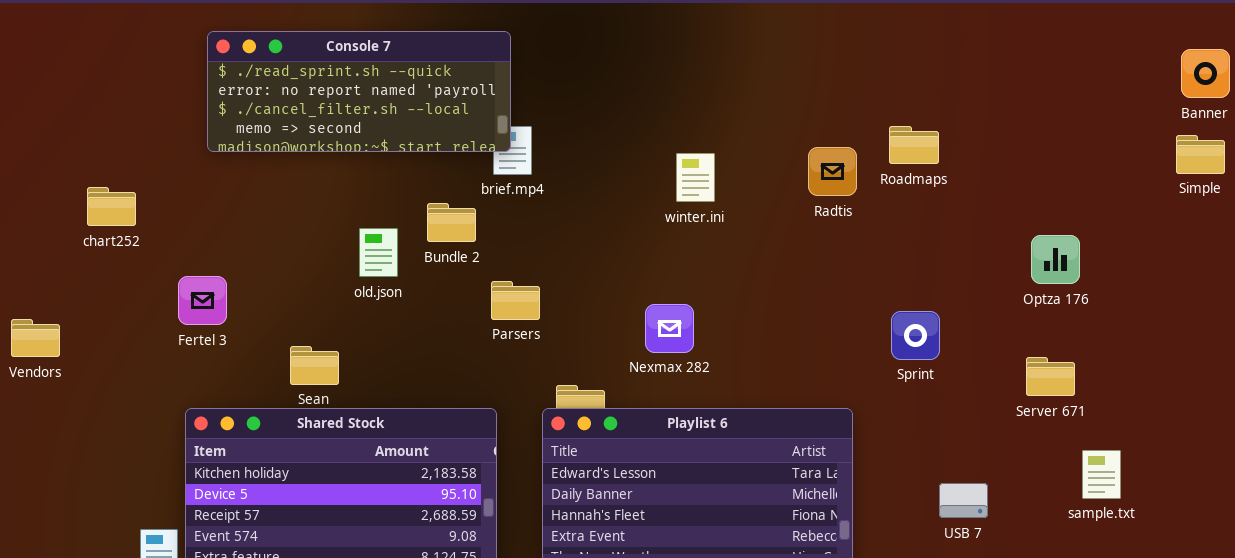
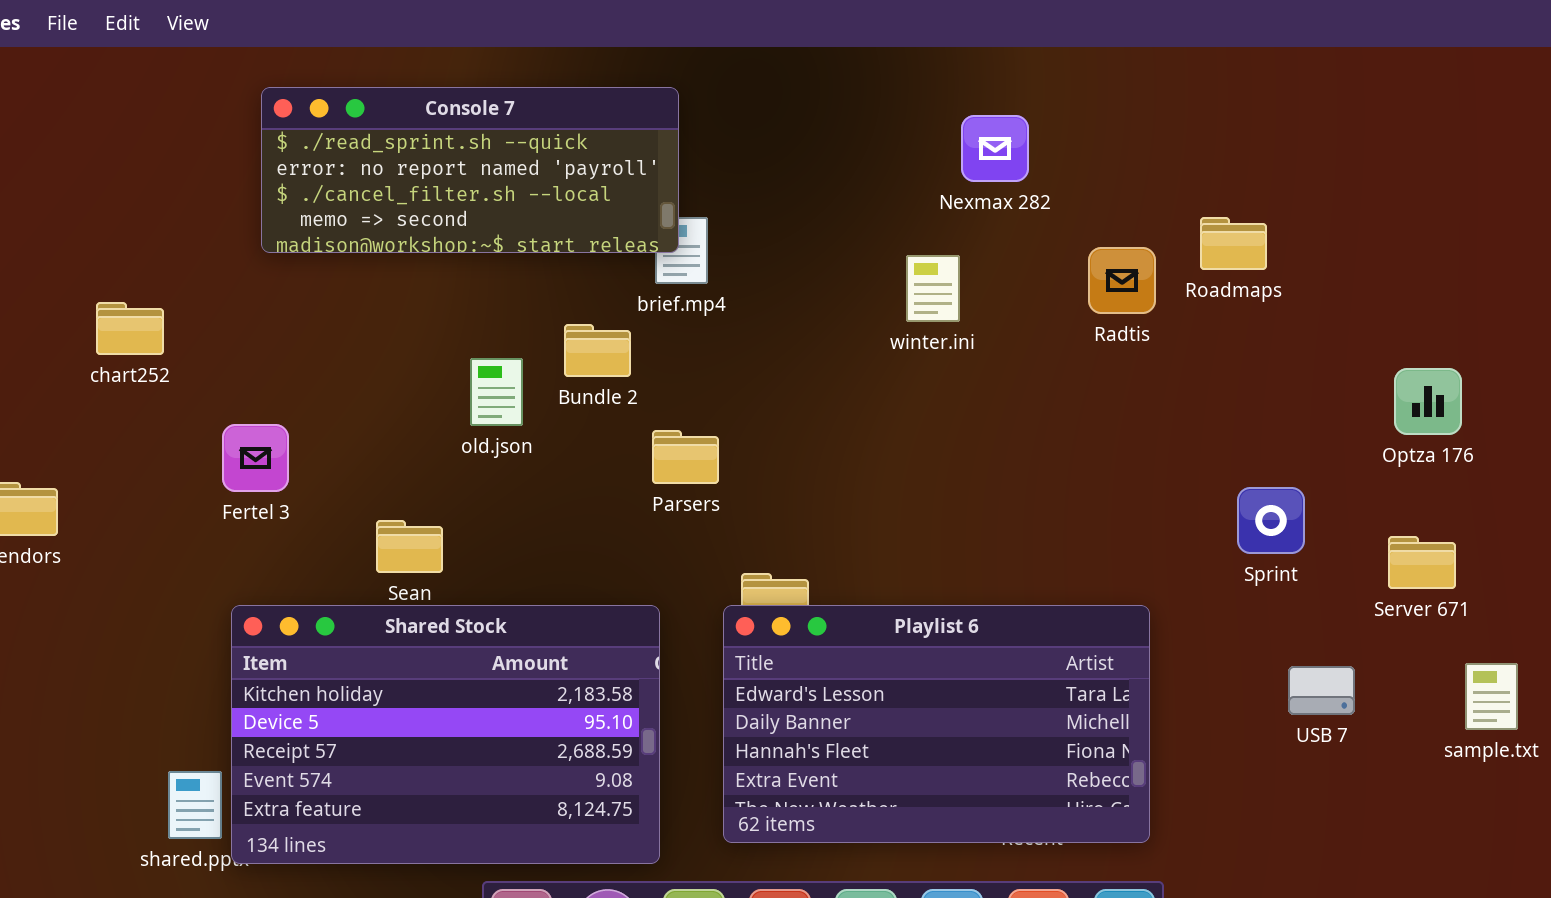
Nexmax 282: [645,304,694,353] -> [961,115,1029,182], moved
Sprint: [891,311,940,360] -> [1237,487,1305,554], moved
USB 7: [939,483,988,518] -> [1288,666,1355,715], moved

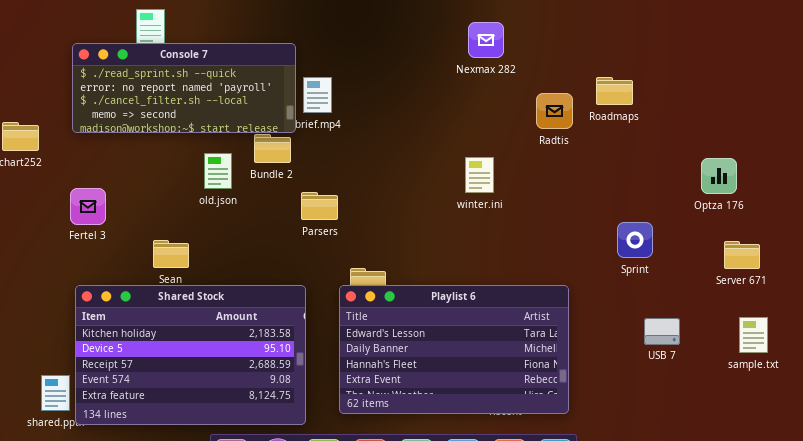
Console 7: [261,87,679,253] -> [72,43,296,133], moved
winter.ini: [906,255,960,322] -> [465,157,494,193], moved
Server 671: [1388,536,1456,589] -> [724,241,760,269], moved

